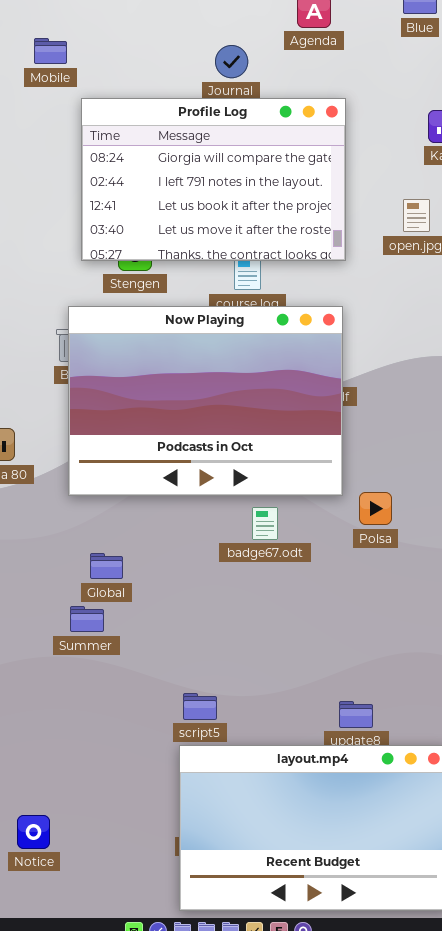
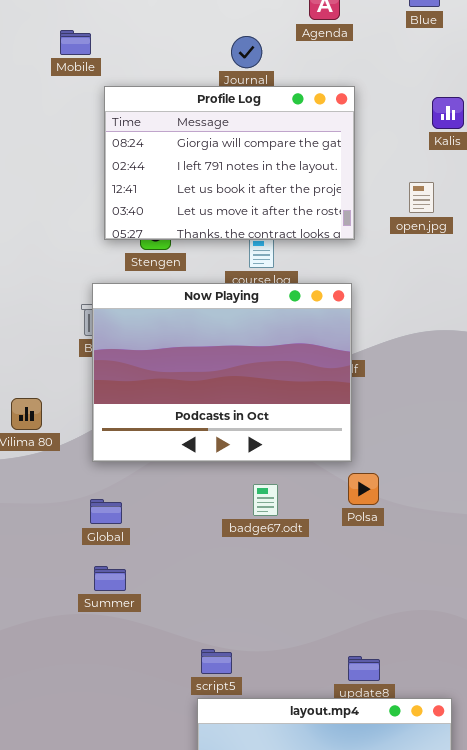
Polsa: [359,492,392,525] -> [348,473,379,505], moved
badge67.odt: [252,507,278,540] -> [253,484,278,516], moved
Global: [90,553,123,579] -> [90,499,122,524], moved

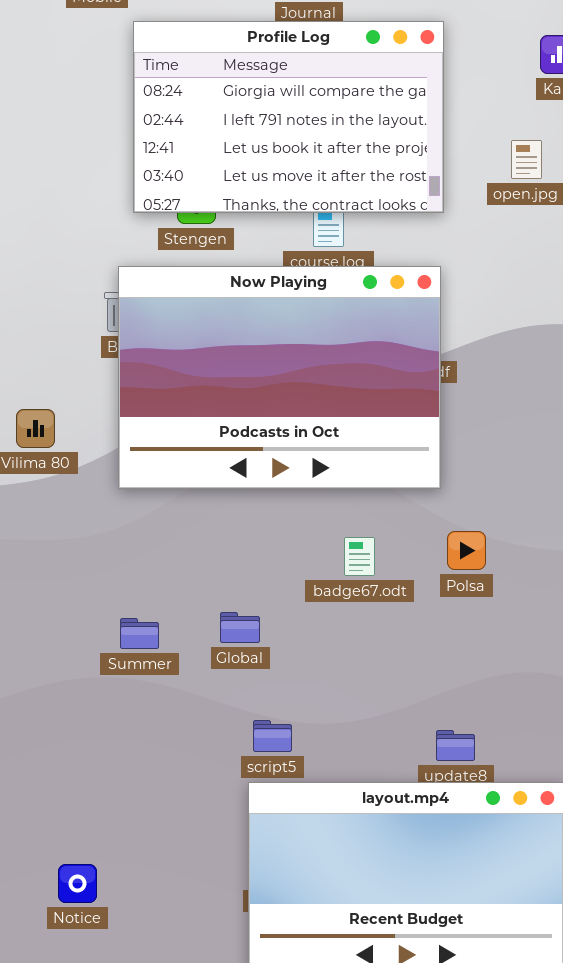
Polsa: [348,473,379,505] -> [447,531,486,570], moved
badge67.odt: [253,484,278,516] -> [344,537,375,576], moved
Global: [90,499,122,524] -> [220,612,260,643], moved

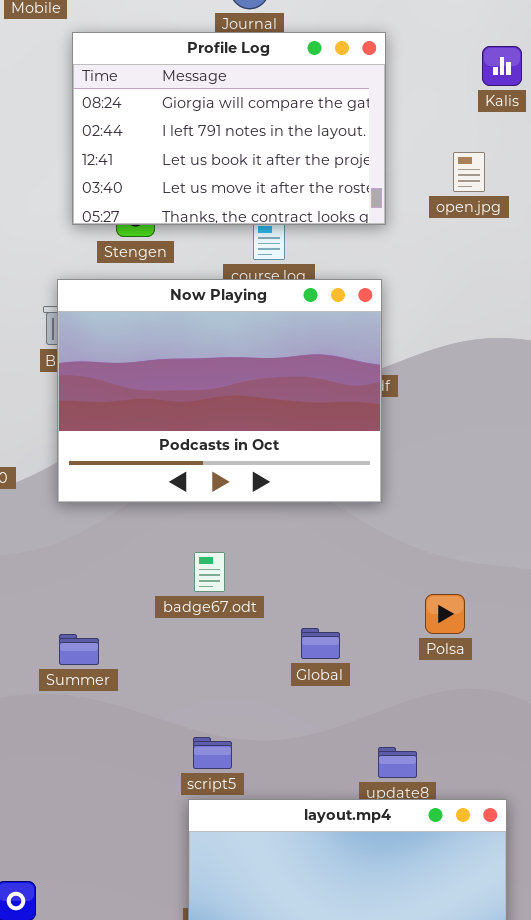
Polsa: [447,531,486,570] -> [425,594,465,634], moved
badge67.odt: [344,537,375,576] -> [194,552,225,592], moved
Global: [220,612,260,643] -> [301,628,340,659], moved

